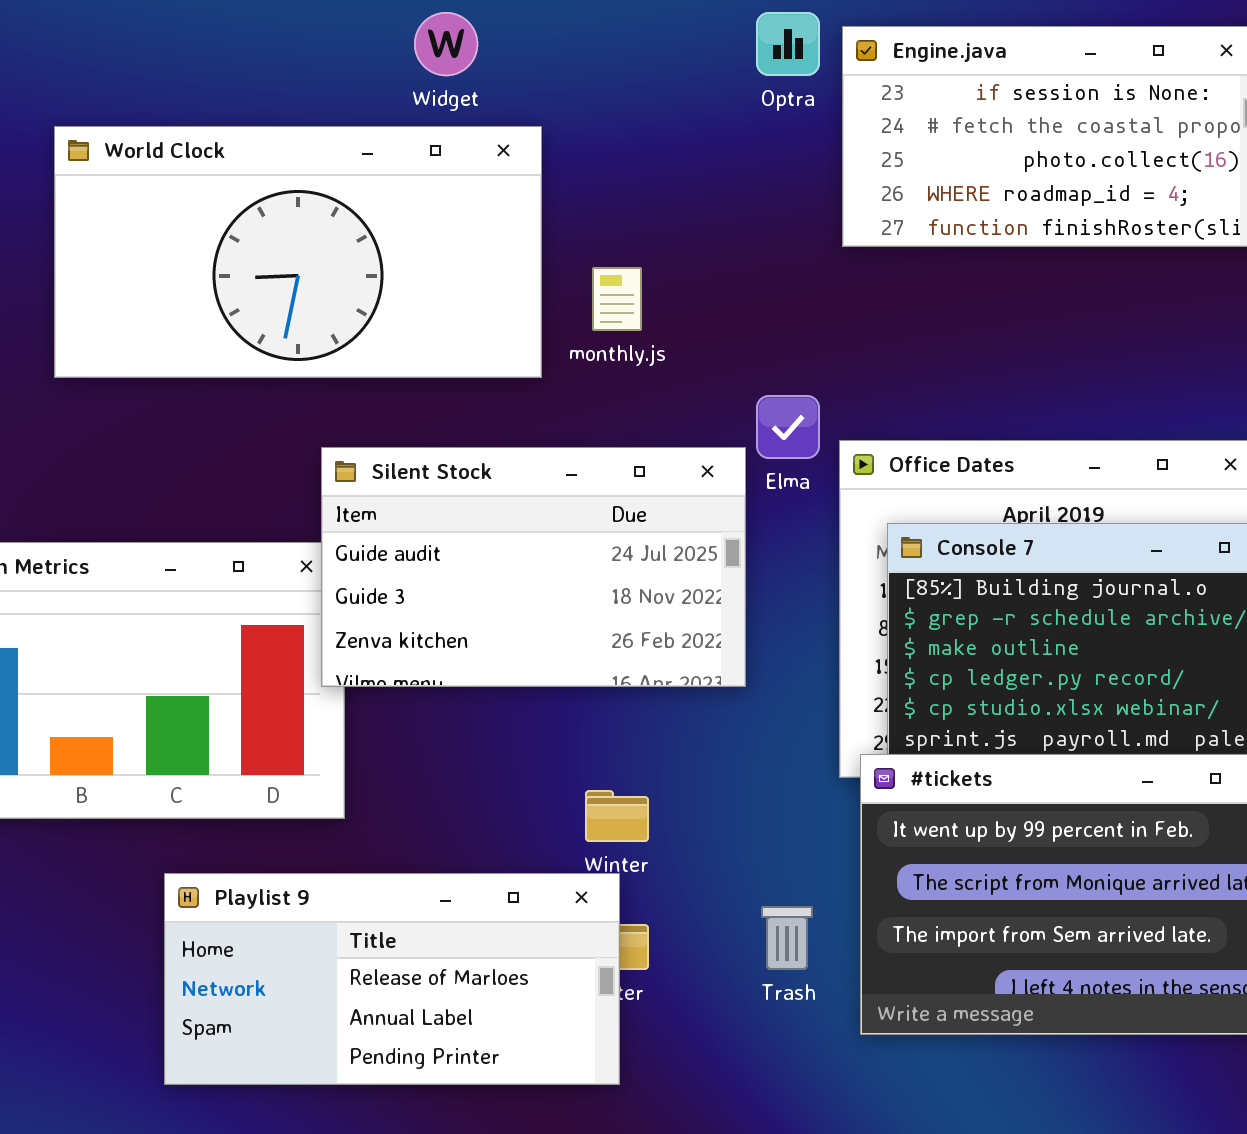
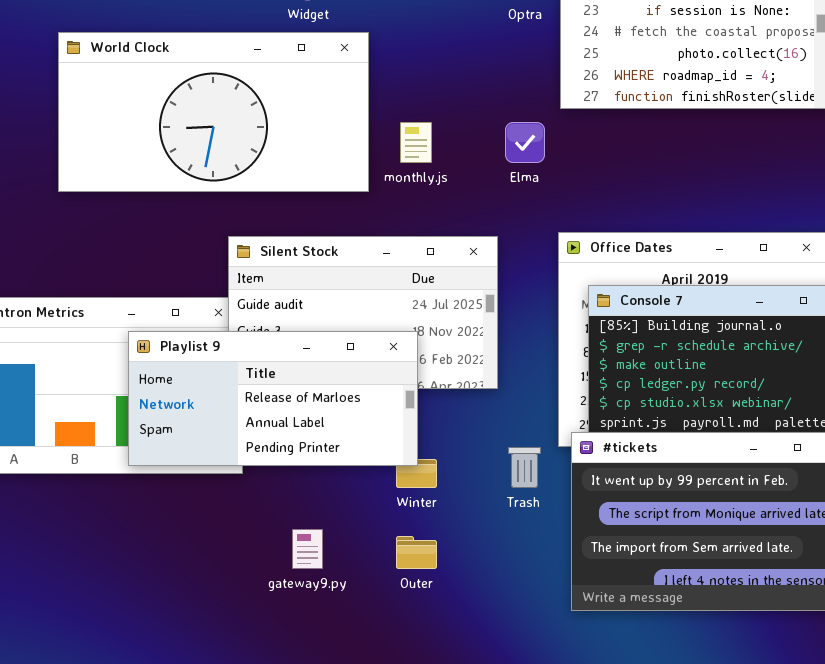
Elma: [756,395,820,459] -> [505,122,545,163], moved
Playlist 9: [164,873,620,1085] -> [128,331,418,466], moved
Trash: [761,906,813,970] -> [508,447,541,488], moved

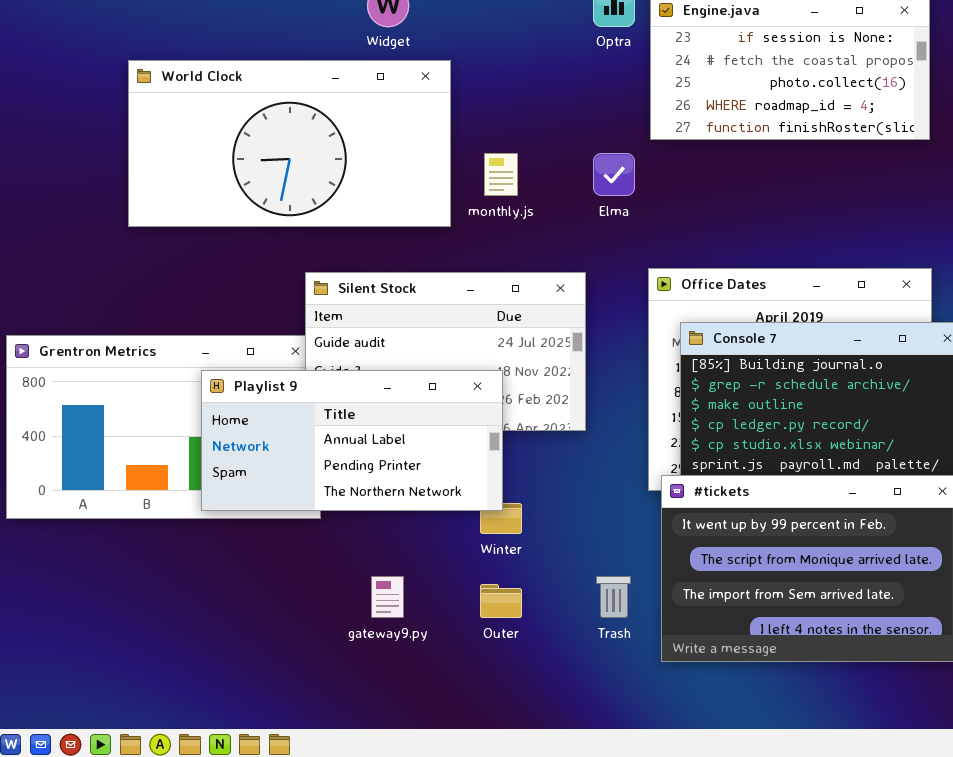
Playlist 9: [128,331,418,466] -> [201,370,503,511], scrolled down 1 row
Trash: [508,447,541,488] -> [596,576,631,618], moved

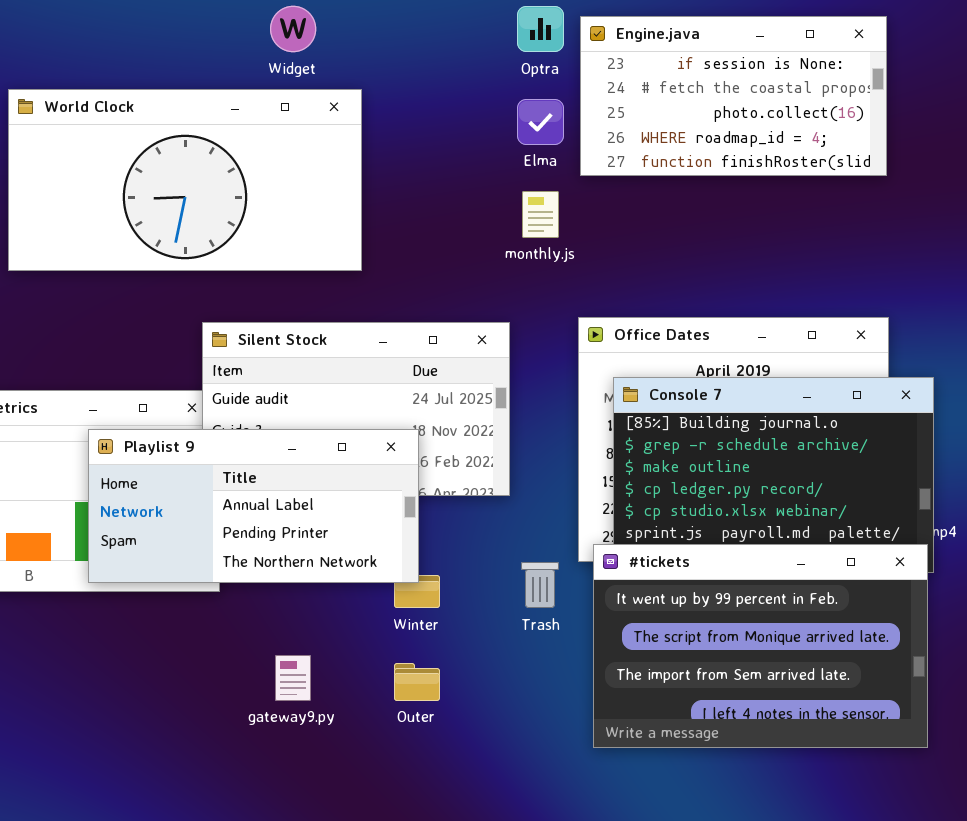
monthly.js: [484,153,518,196] -> [522,191,559,238], moved
Elma: [593,153,635,196] -> [517,99,564,145], moved
Trash: [596,576,631,618] -> [521,562,559,608], moved

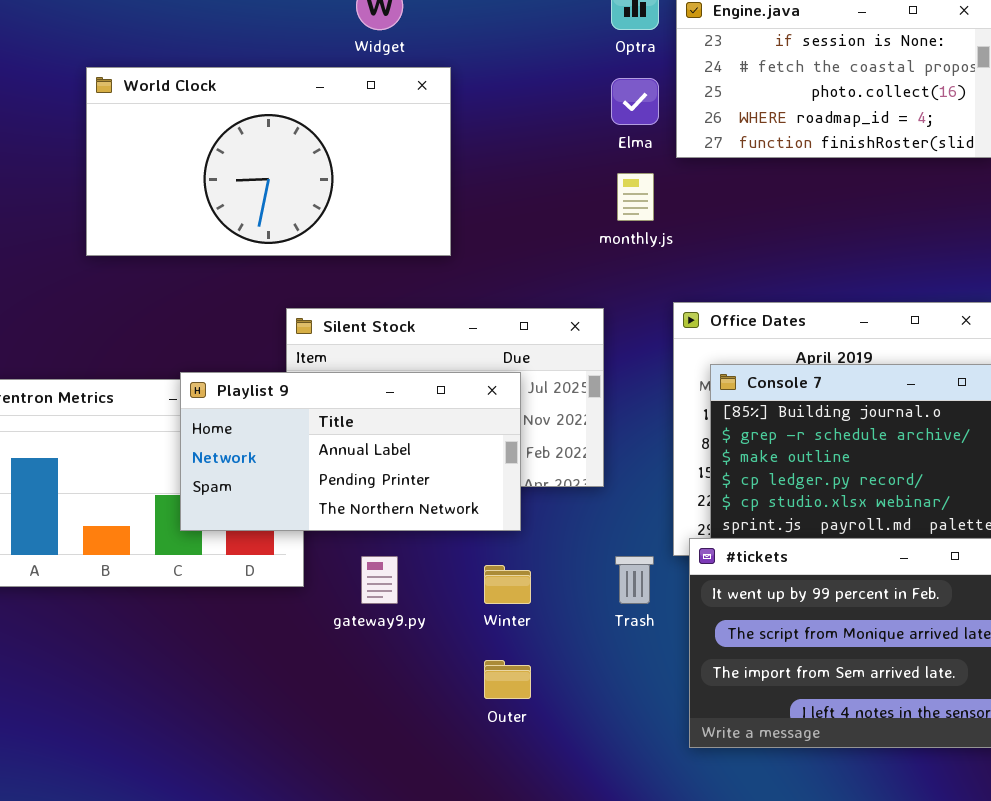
Playlist 9: [88,429,419,583] -> [180,372,521,531], moved
gateway9.py: [275,655,311,701] -> [361,556,398,604], moved

